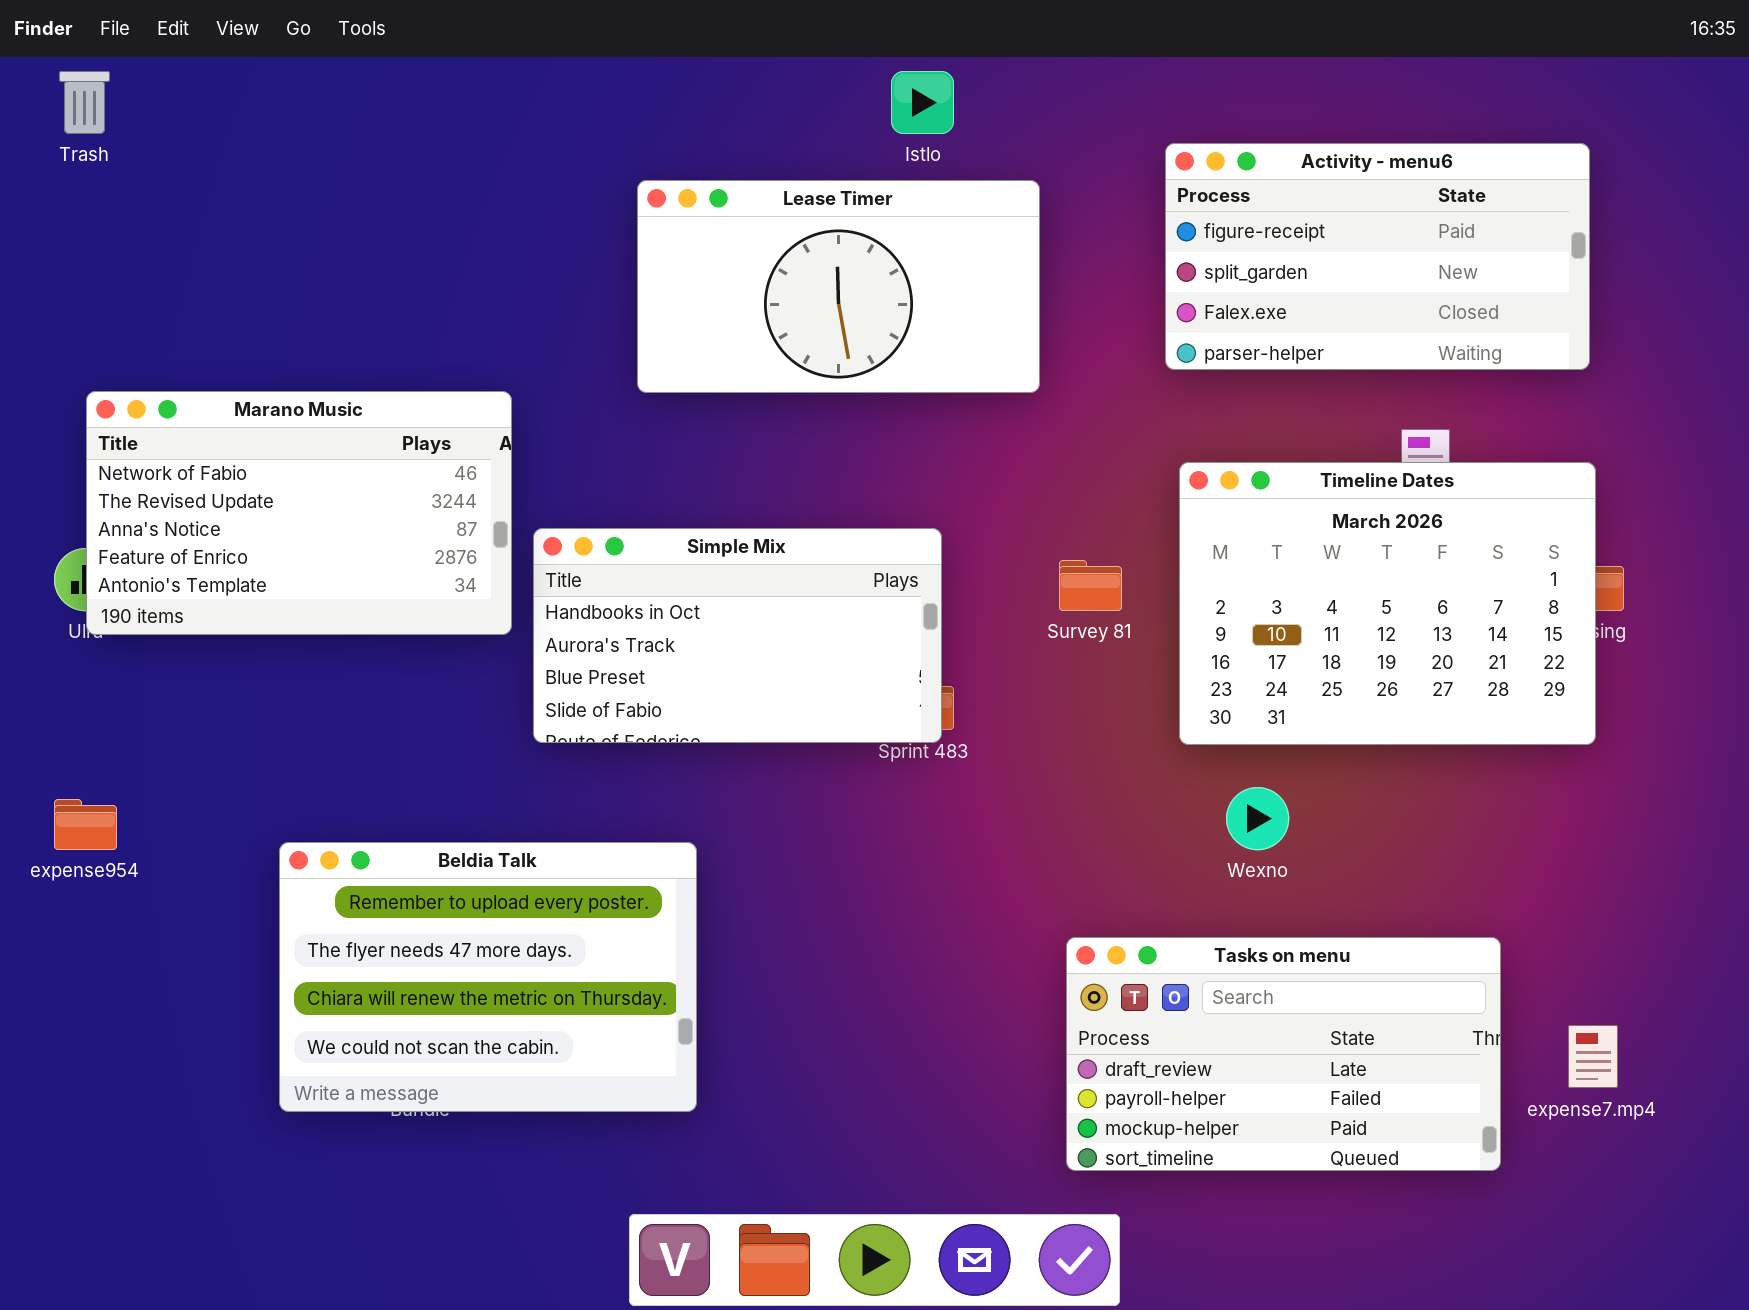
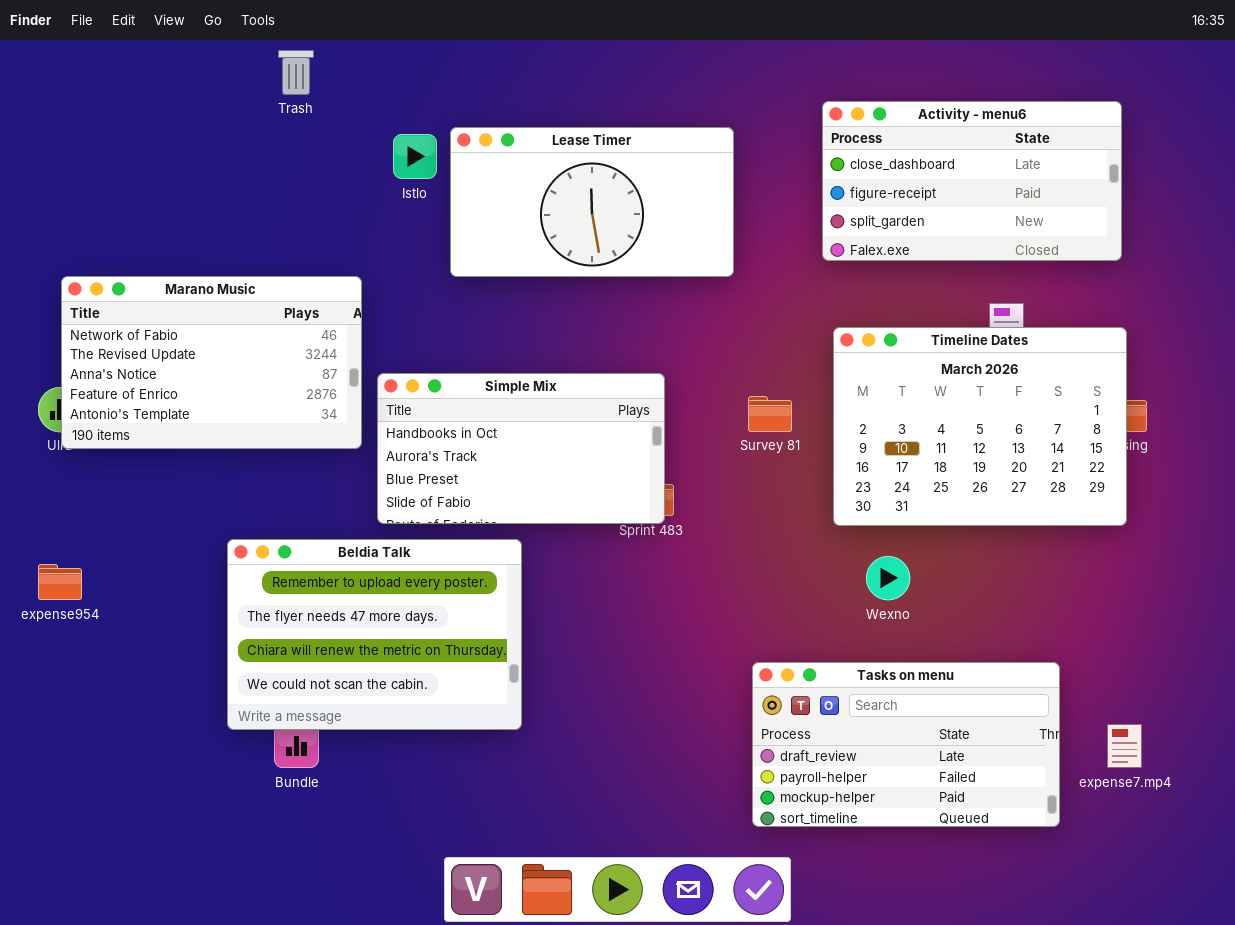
Trash: [59,71,110,134] -> [278,50,314,95], moved
Istlo: [891,71,954,134] -> [393,134,437,179], moved
Activity - menu6: [1165,143,1590,370] -> [822,101,1122,261], scrolled up 1 row
Beldia Talk: [279,842,697,1112] -> [227,539,522,730], moved

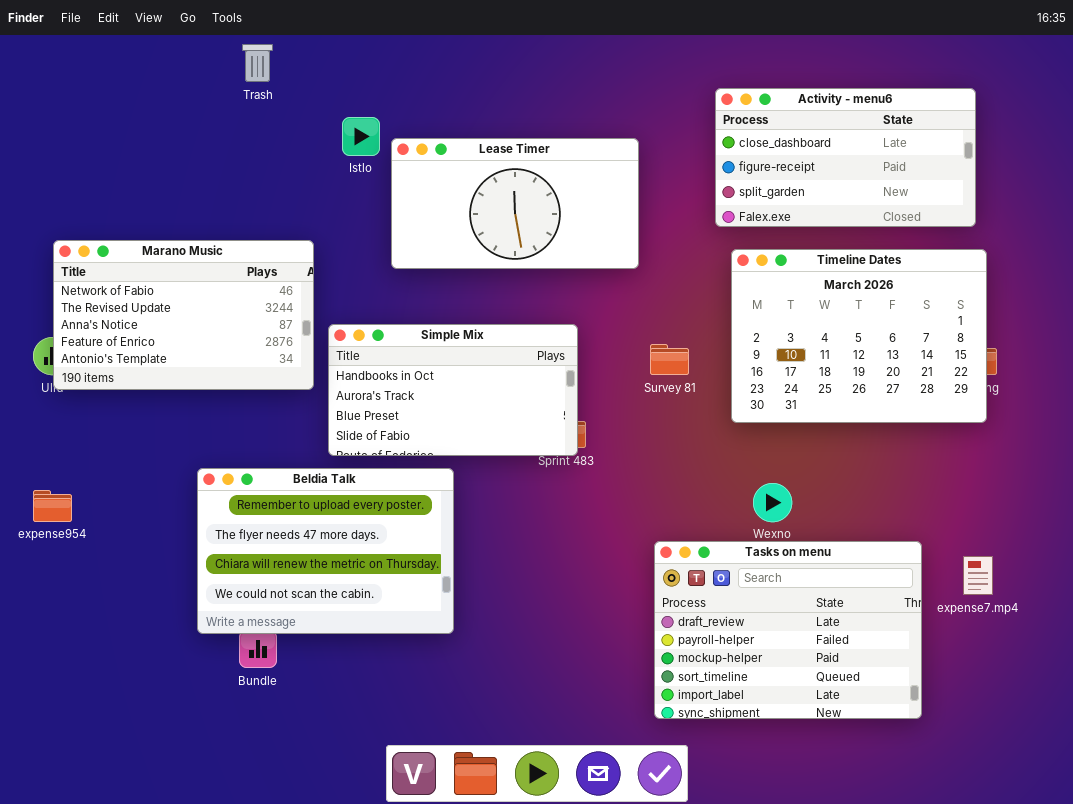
Lease Timer: [450,127,734,277] -> [391,138,639,269], moved
Timeline Dates: [833,327,1127,526] -> [731,249,987,423], moved
Tasks on menu: [752,662,1060,827] -> [654,541,922,719], resized
expense7.mp4: [1107,724,1142,768] -> [963,556,993,595], moved

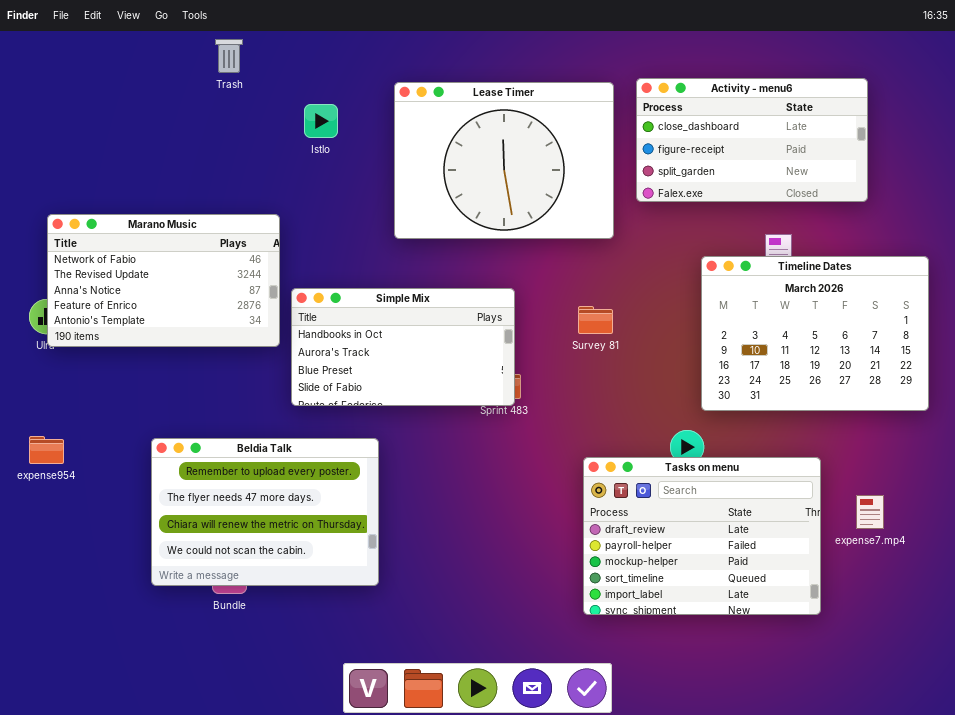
Lease Timer: [391,138,639,269] -> [394,82,614,239], moved, resized
Timeline Dates: [731,249,987,423] -> [701,256,929,411], moved
Beldia Talk: [197,468,454,634] -> [151,438,379,586], moved
Tasks on menu: [654,541,922,719] -> [583,457,821,615], moved

